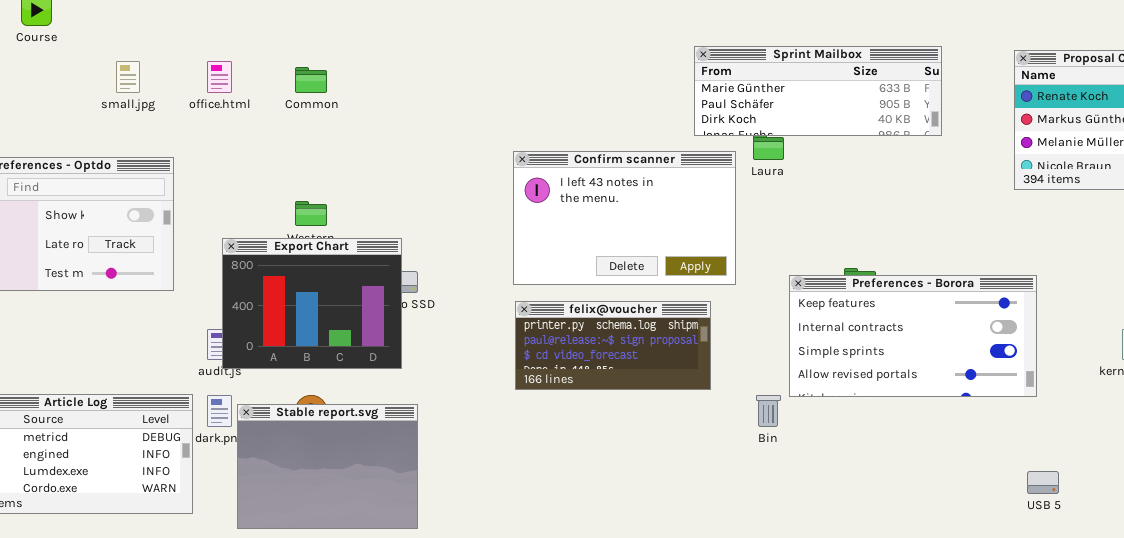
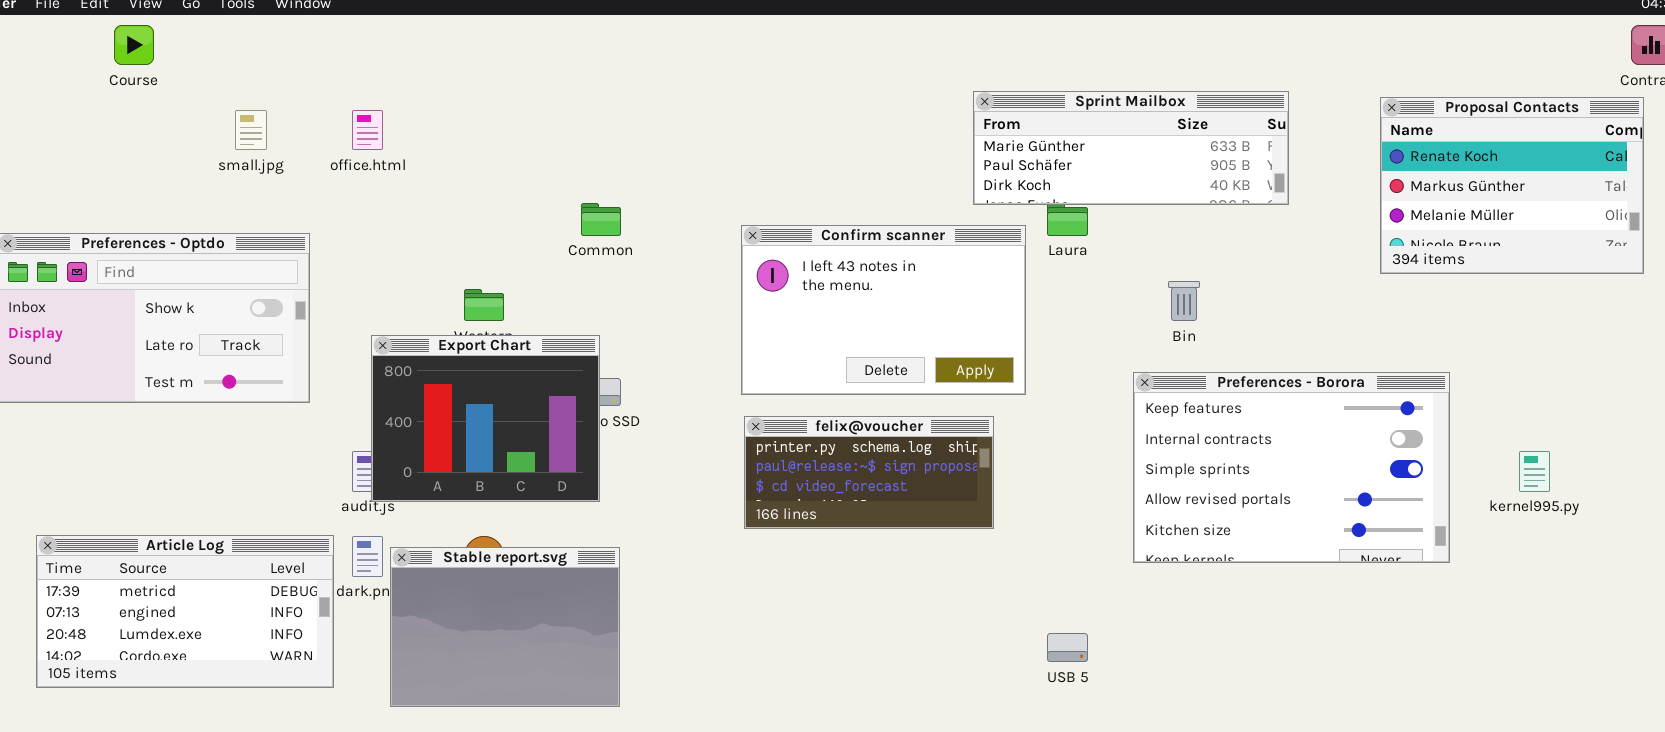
Common: [295,67,327,93] -> [581,203,621,236], moved
Preferences - Borora: [789,275,1037,397] -> [1133,372,1450,563], moved, resized
Bin: [756,395,781,427] -> [1168,281,1200,321], moved
USB 5: [1027,471,1059,494] -> [1047,633,1088,662], moved

